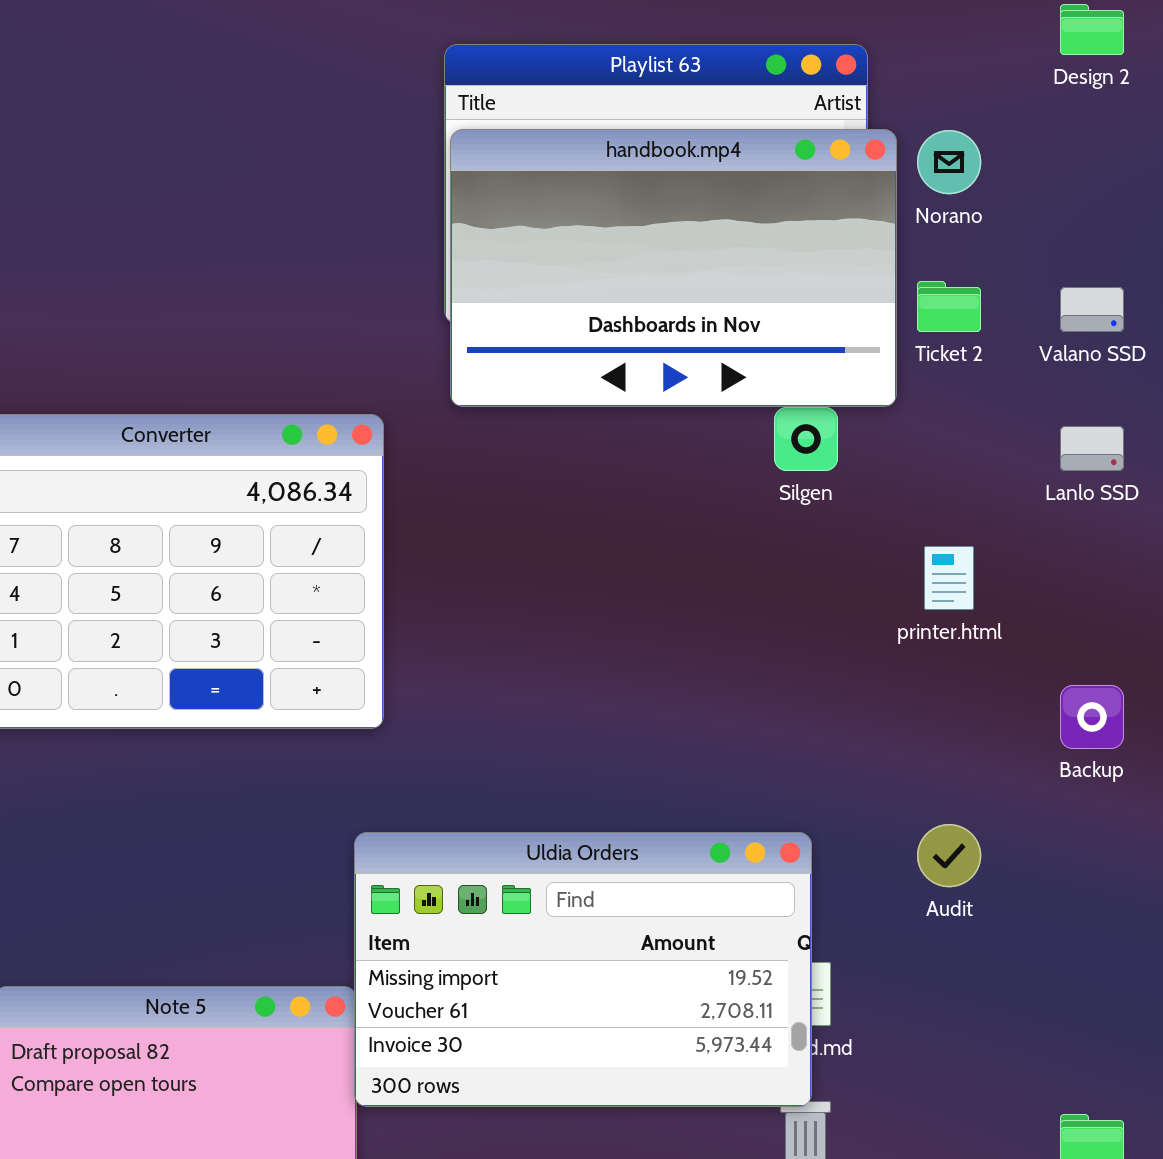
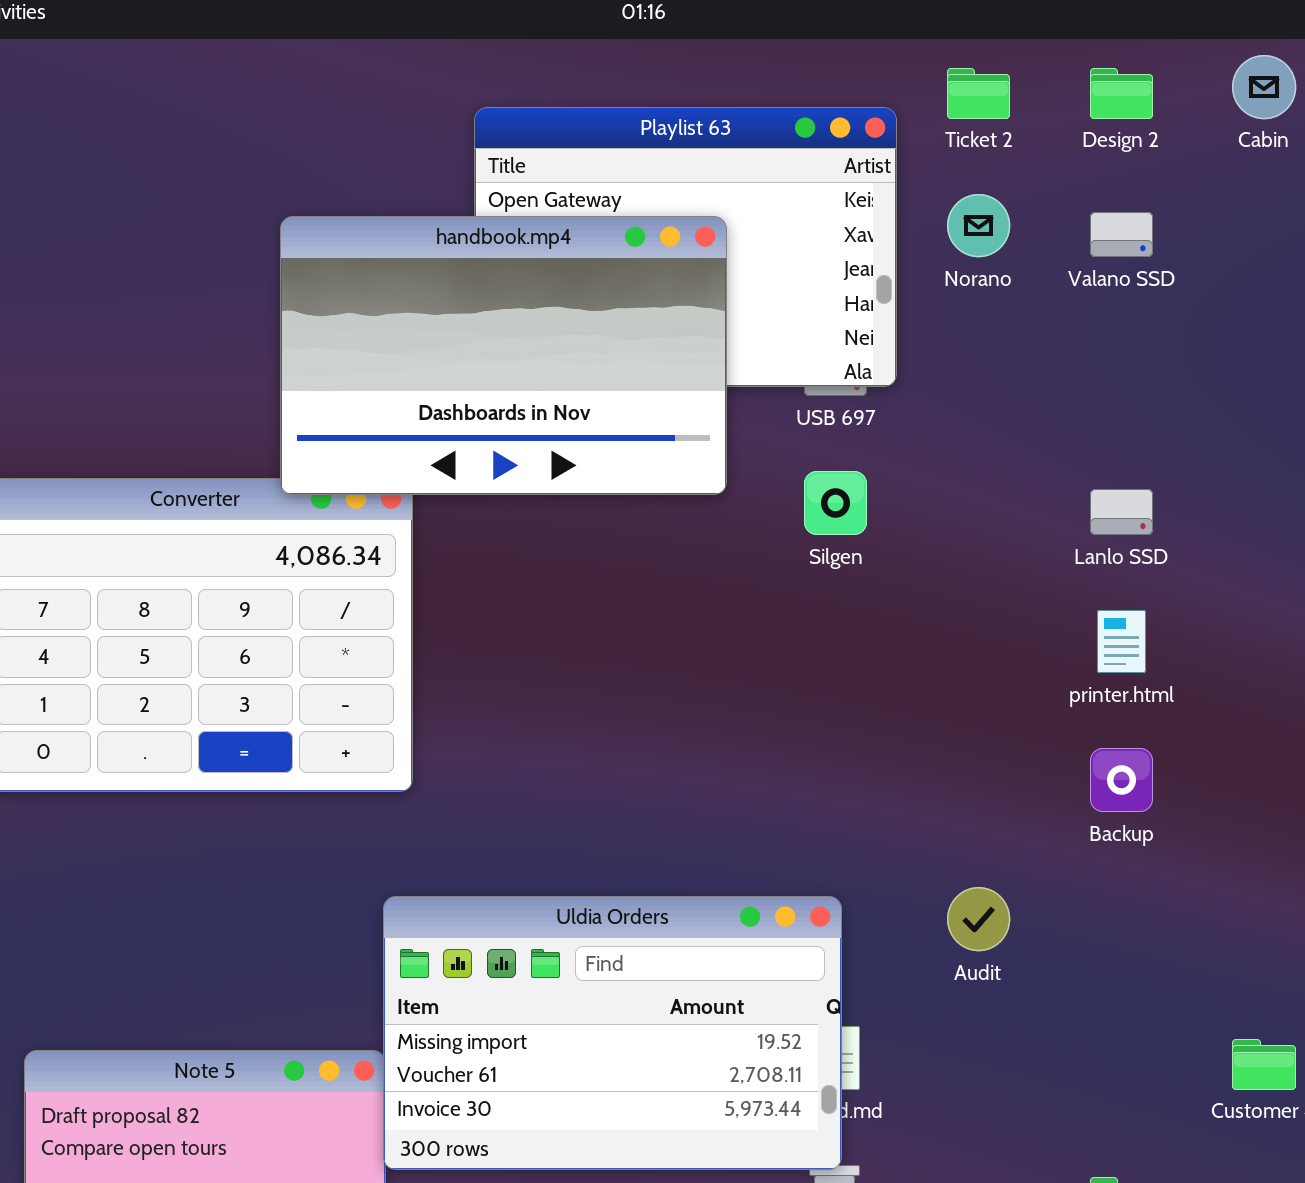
handbook.mp4: [450,129,897,407] -> [280,216,727,495], moved
Ticket 2: [917,281,981,332] -> [947,68,1010,119], moved
Valano SSD: [1060,287,1124,332] -> [1090,212,1153,257], moved
printer.html: [924,546,974,610] -> [1097,610,1146,673], moved

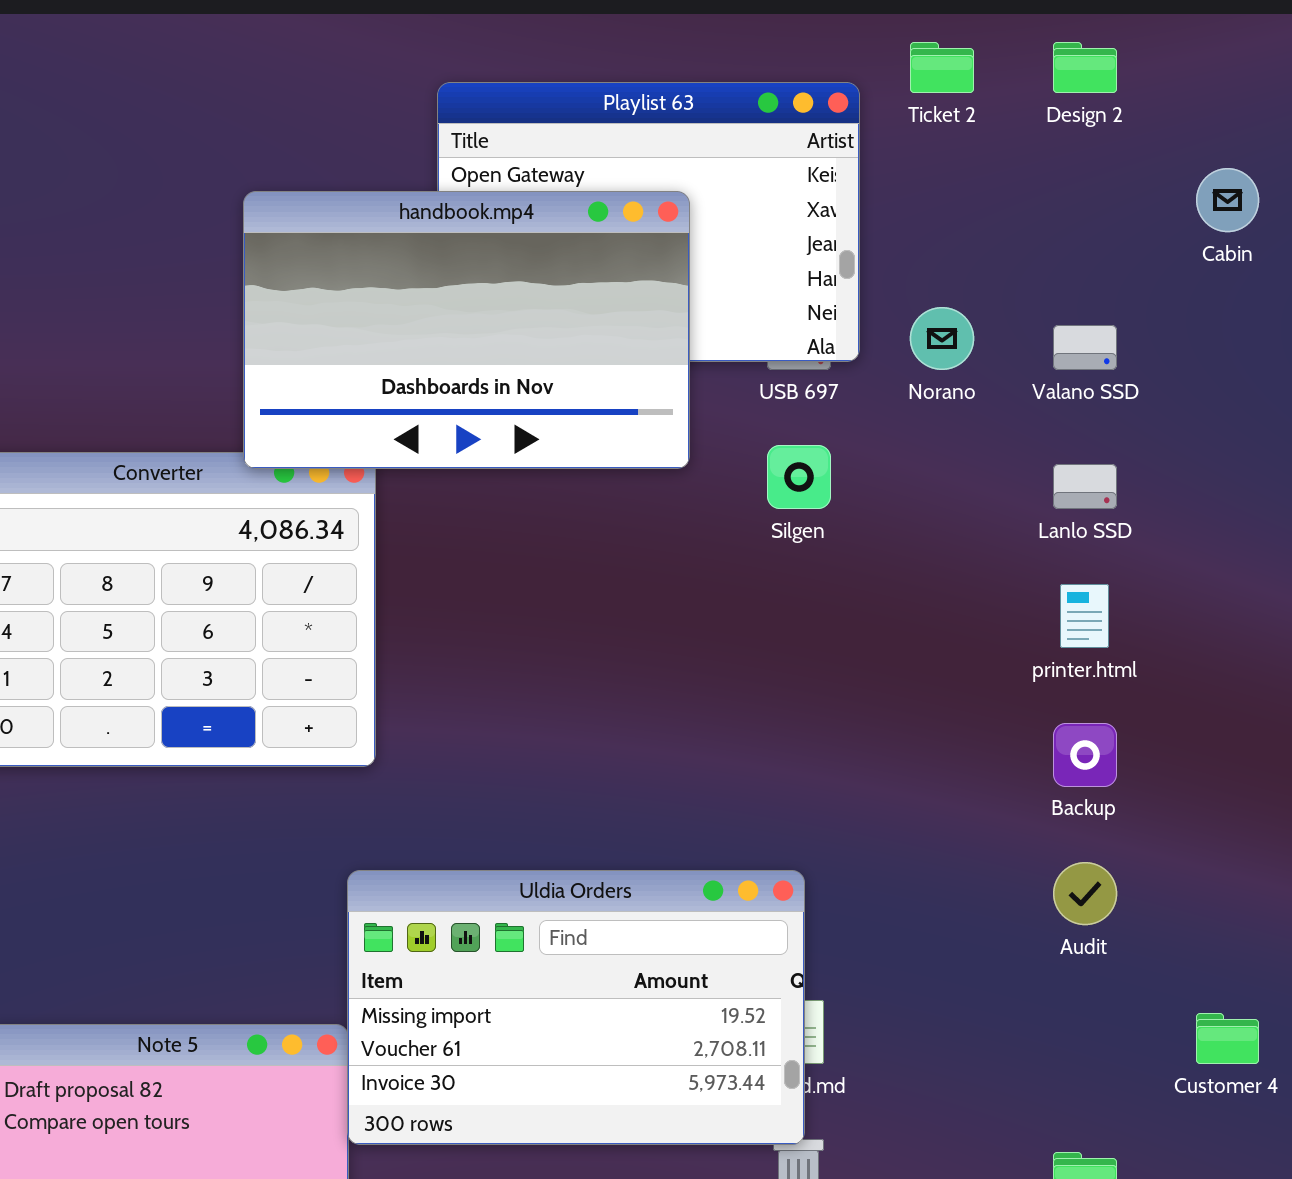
Cabin: [1232,55,1296,119] -> [1196,168,1259,232], moved
Norano: [947,194,1010,257] -> [910,307,974,370], moved
Valano SSD: [1090,212,1153,257] -> [1053,325,1117,370], moved
Audit: [947,887,1010,951] -> [1053,862,1117,925], moved

